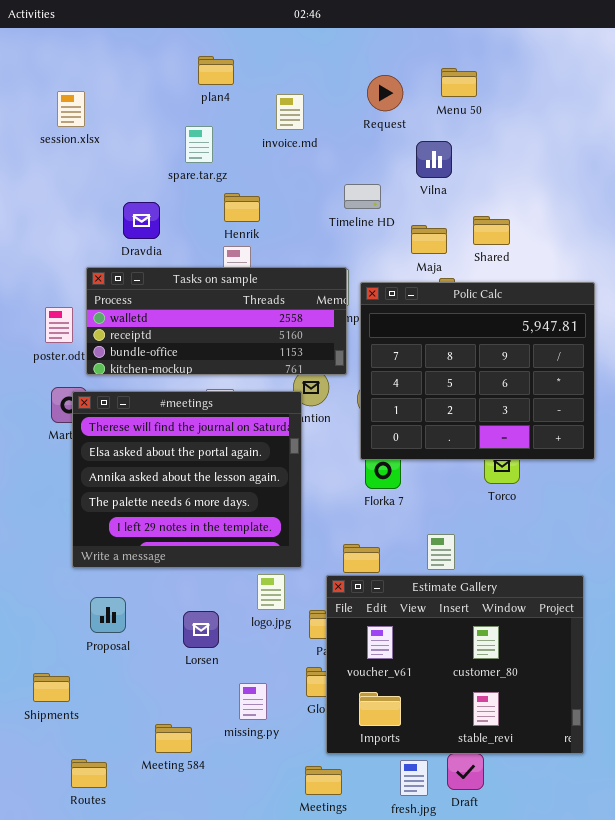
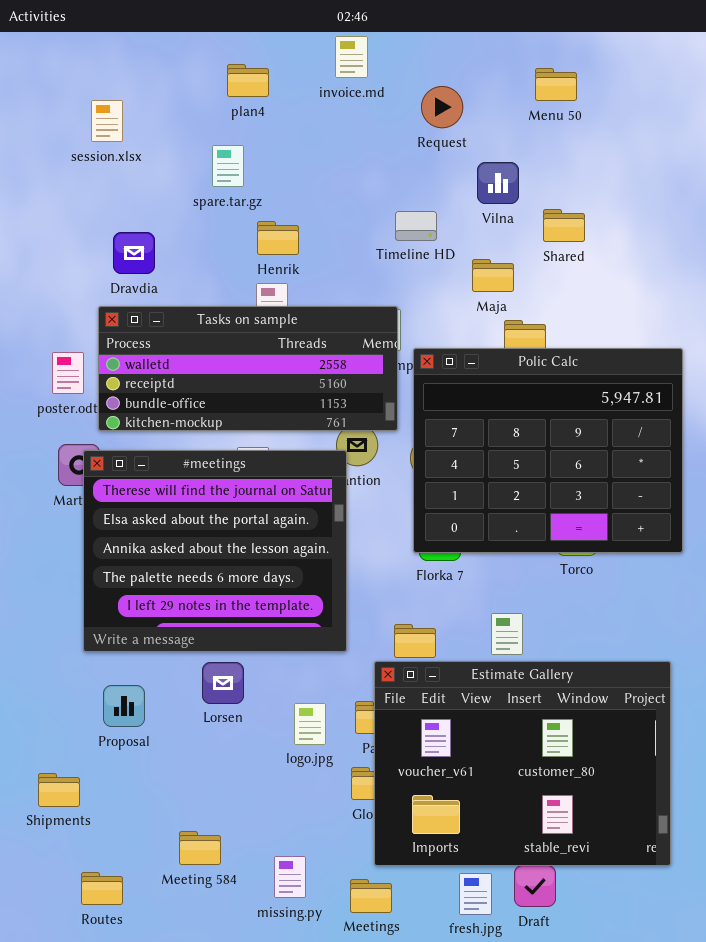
Menu 50: [441,68,477,97] -> [535,68,577,101], moved
session.xlsx: [57,91,85,127] -> [91,100,123,142], moved
invoice.md: [276,94,304,130] -> [335,36,368,78], moved
Dravdia: [123,202,160,239] -> [113,232,155,274], moved
Shared: [473,216,510,245] -> [543,209,585,242], moved
Polic Calc: [360,282,595,460] -> [413,348,683,553], moved
logo.jpg: [257,574,285,610] -> [294,703,326,745], moved
Lorsen: [183,611,219,648] -> [202,662,244,704], moved
missing.py: [239,683,267,720] -> [274,856,306,898], moved

